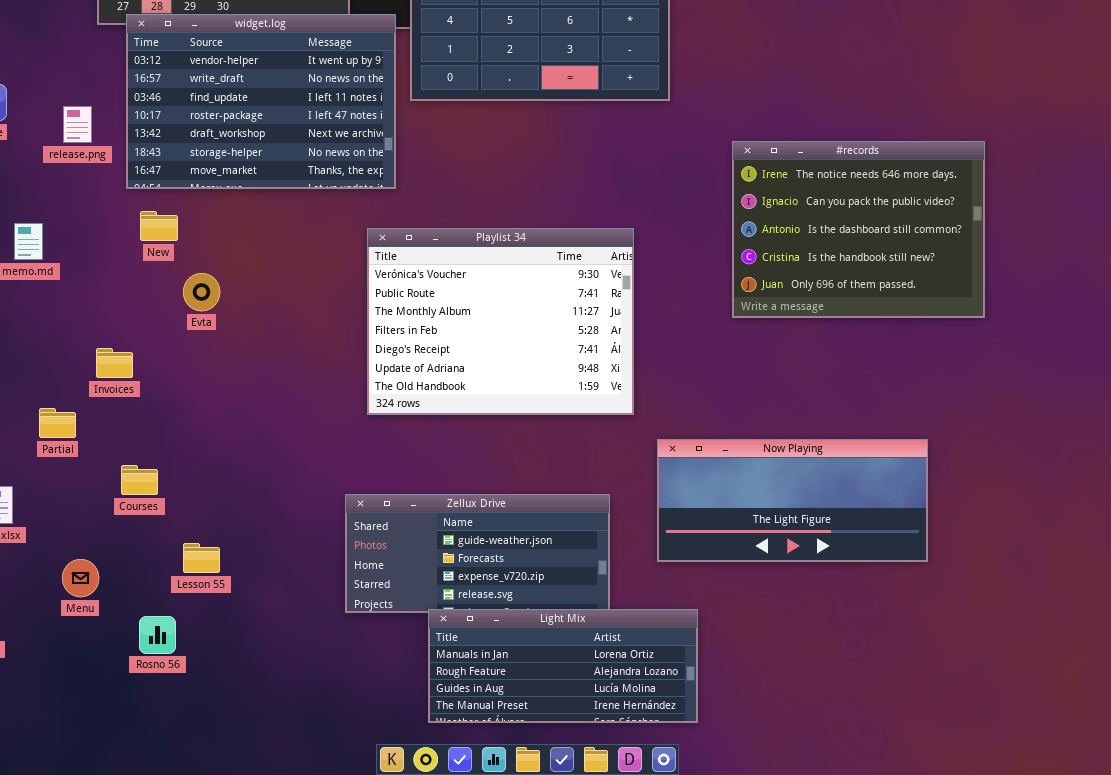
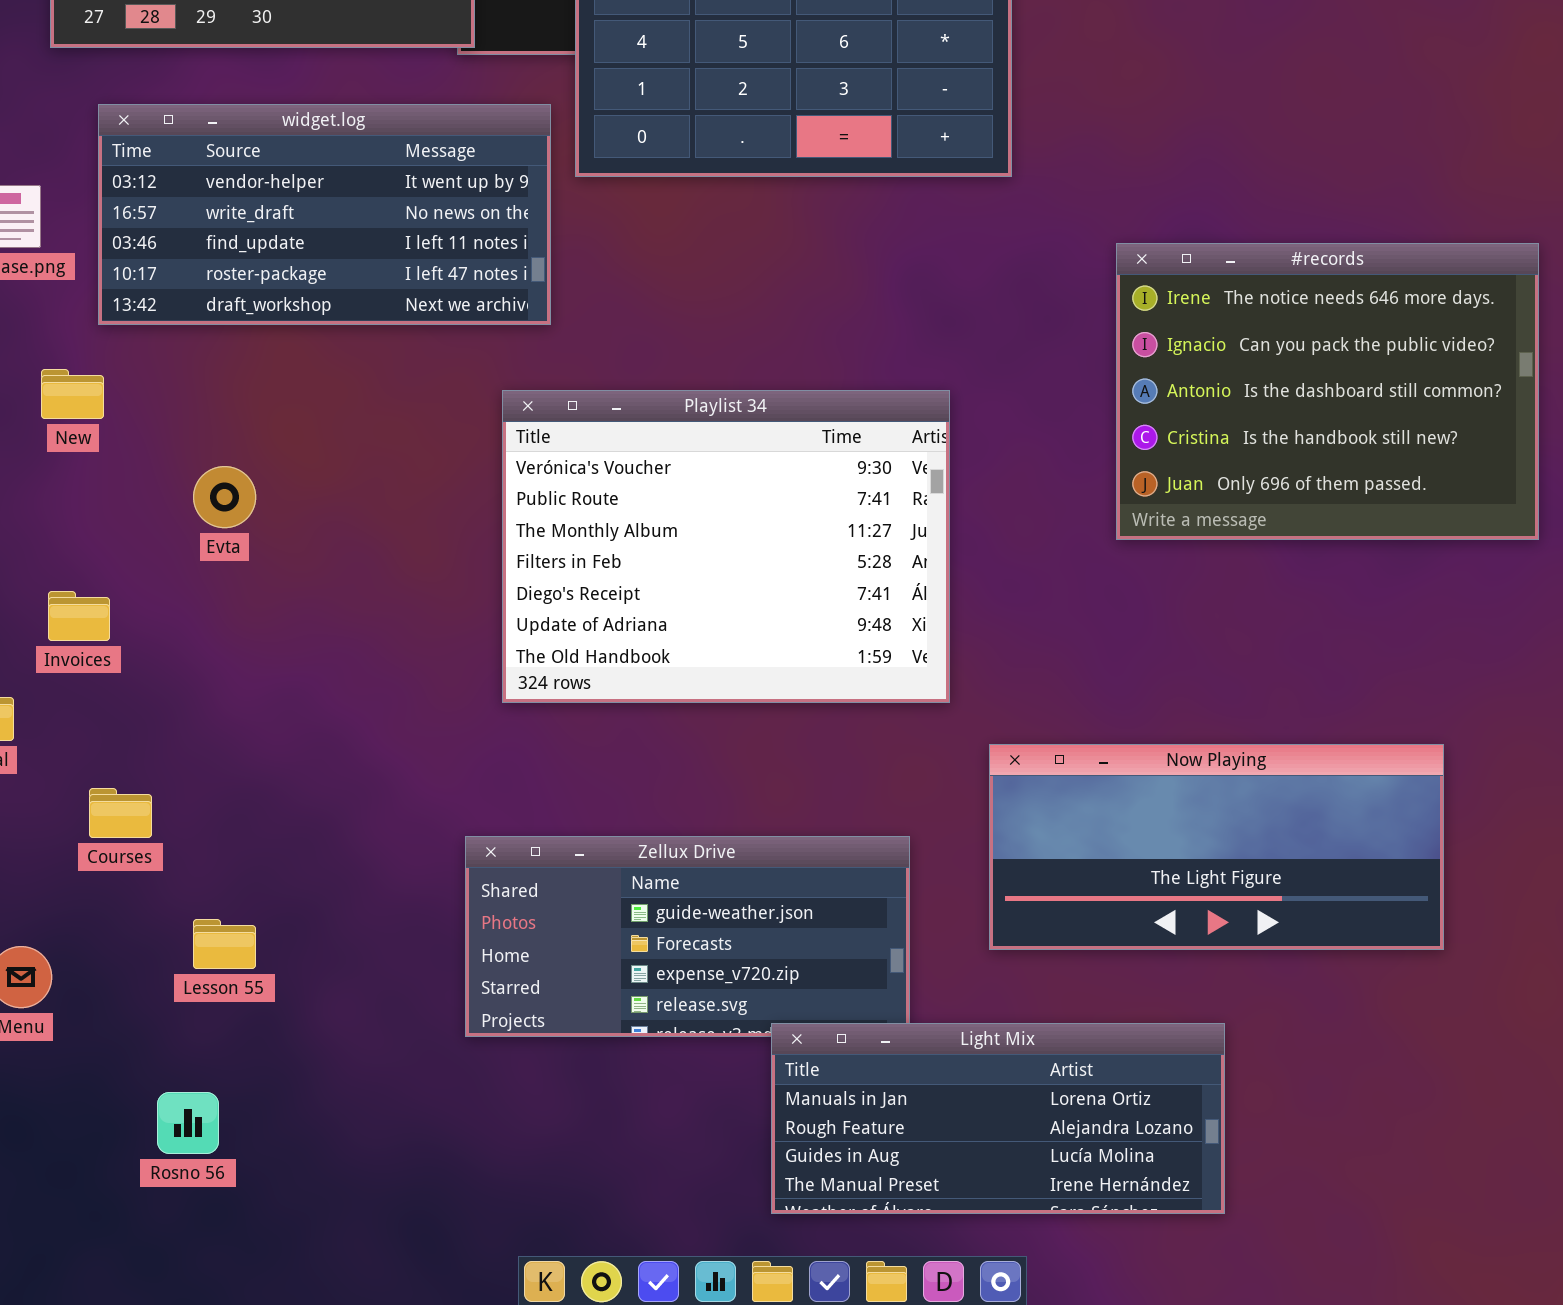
widget.log: [126,14,396,189] -> [98,104,551,325], resized
New: [140,211,178,241] -> [41,369,104,419], moved
Light Mix: [428,609,698,723] -> [771,1023,1225,1214], moved
Rosno 56: [139,616,176,654] -> [157,1092,219,1154], moved

